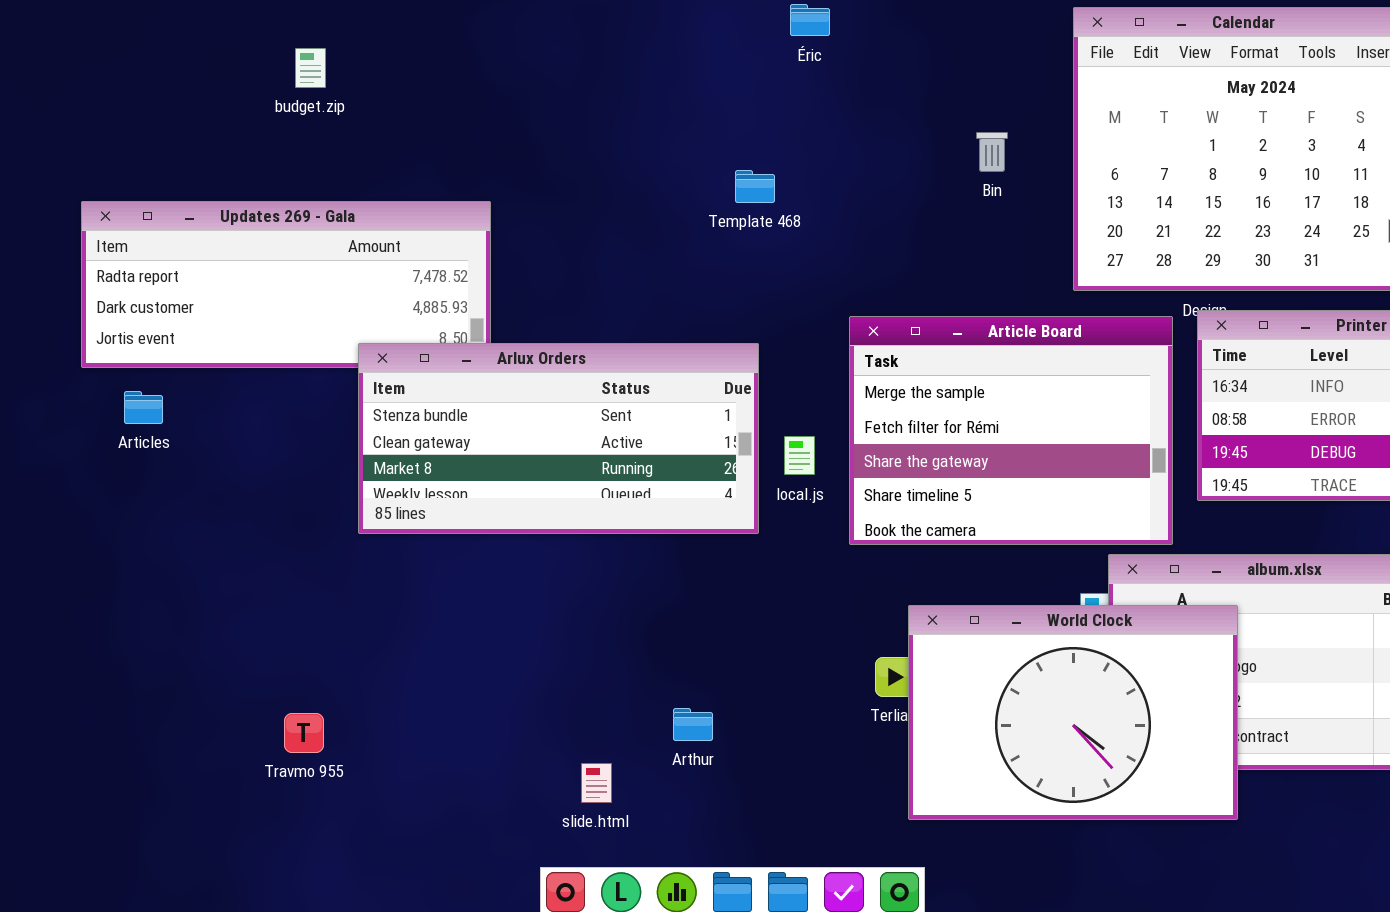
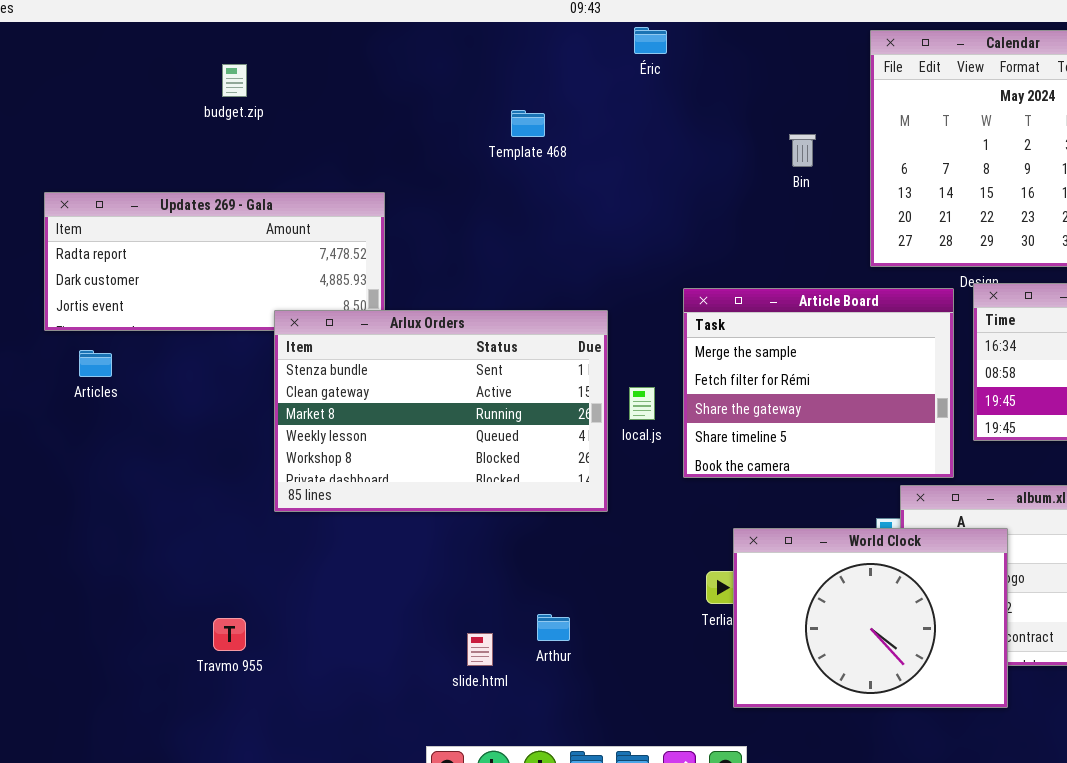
Template 468: [735,170,775,203] -> [511,110,545,137], moved
Arlux Orders: [358,343,759,534] -> [274,310,608,512], resized
slide.html: [581,763,612,803] -> [467,633,493,666], moved

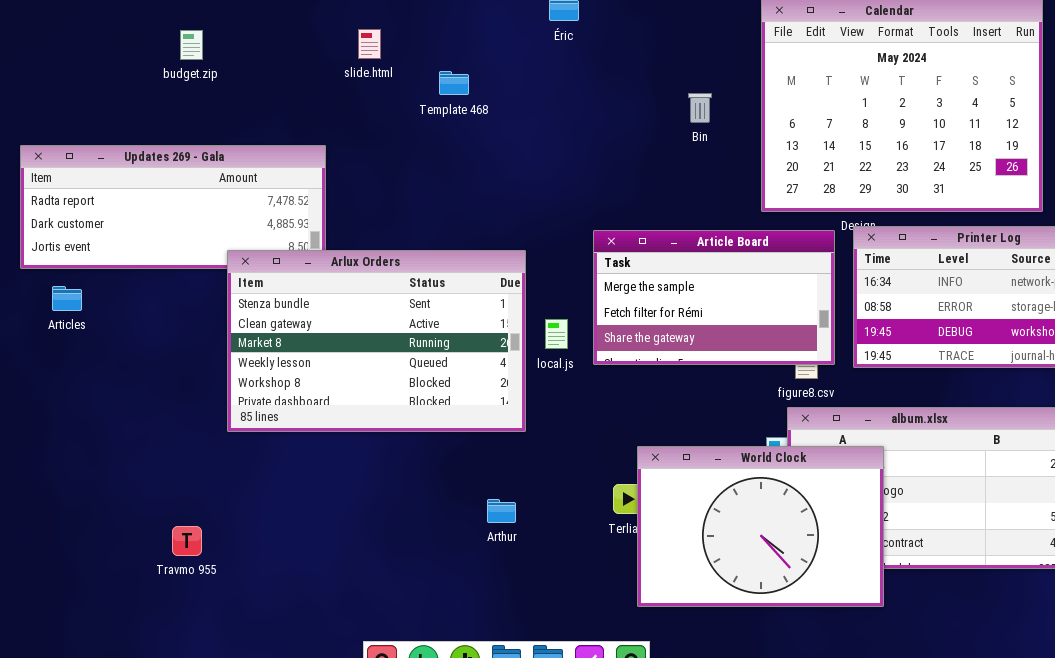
Article Board: [683,288,954,478] -> [593,230,835,365], resized
Arthur: [537,614,570,641] -> [487,499,516,523], moved
slide.html: [467,633,493,666] -> [358,29,381,59], moved

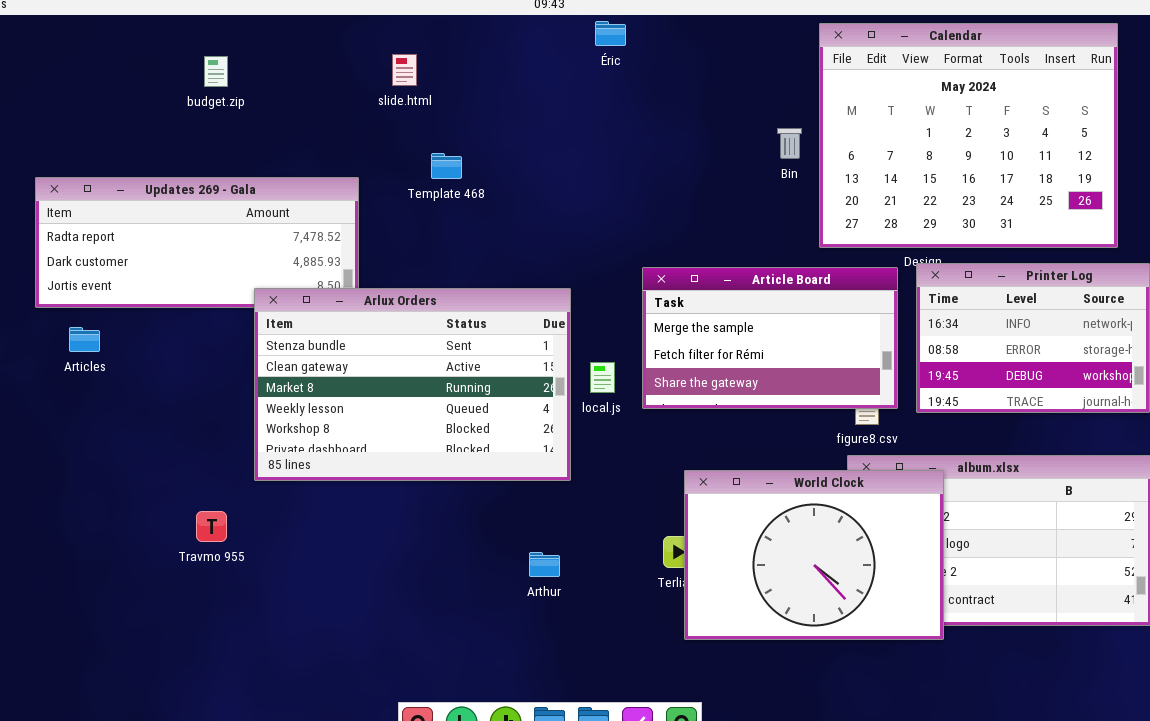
Template 468: [439,71,469,95] -> [431,153,462,179], moved
Bin: [688,93,712,123] -> [777,128,802,159], moved
World Clock: [637,446,884,607] -> [684,470,944,640], moved
Travmo 955: [172,526,202,556] -> [196,511,227,542], moved

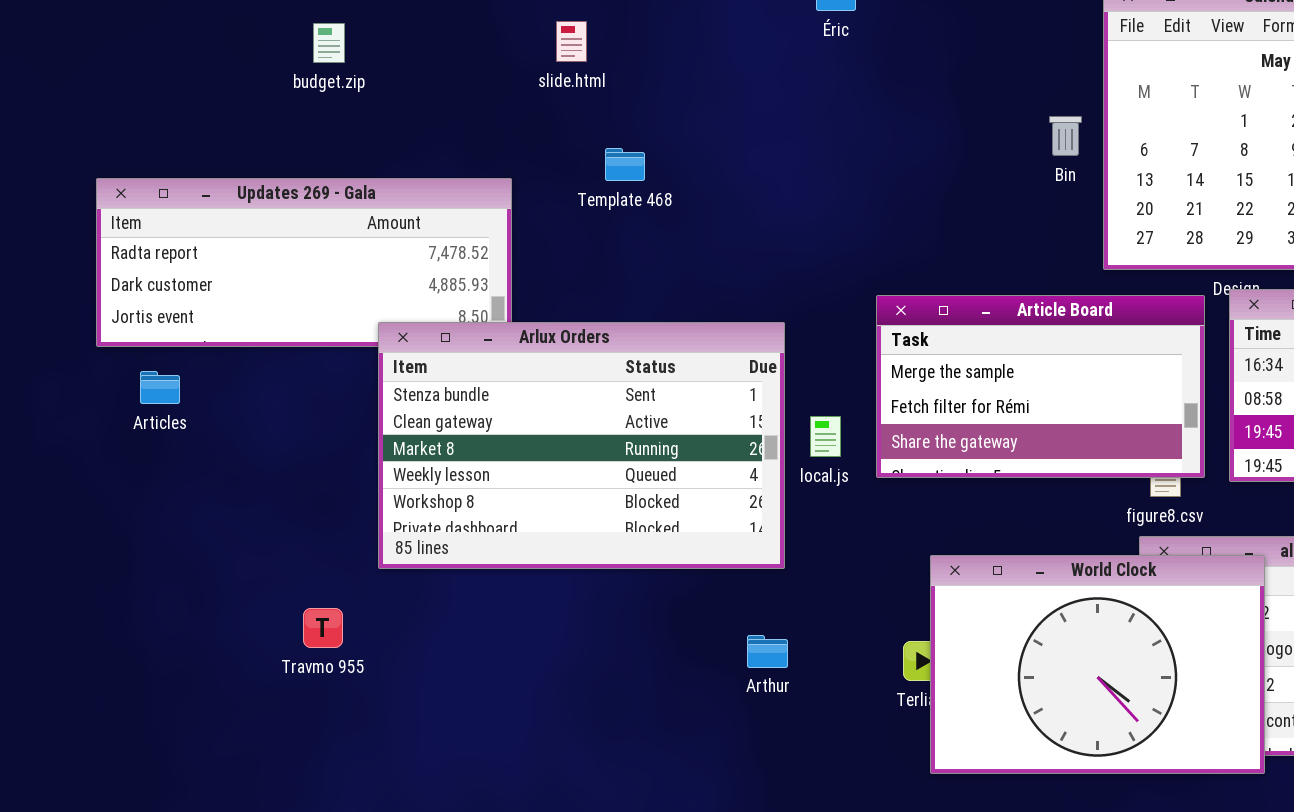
Arthur: [529,552,560,577] -> [747,635,788,668], moved

